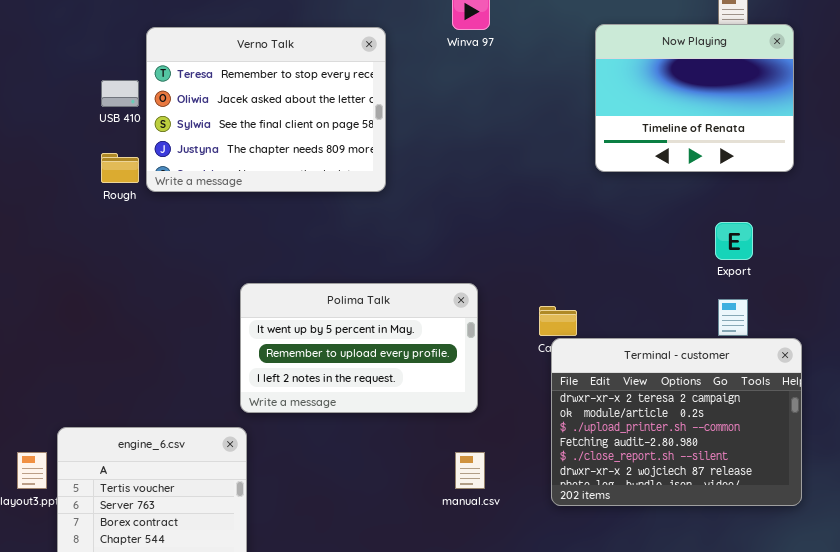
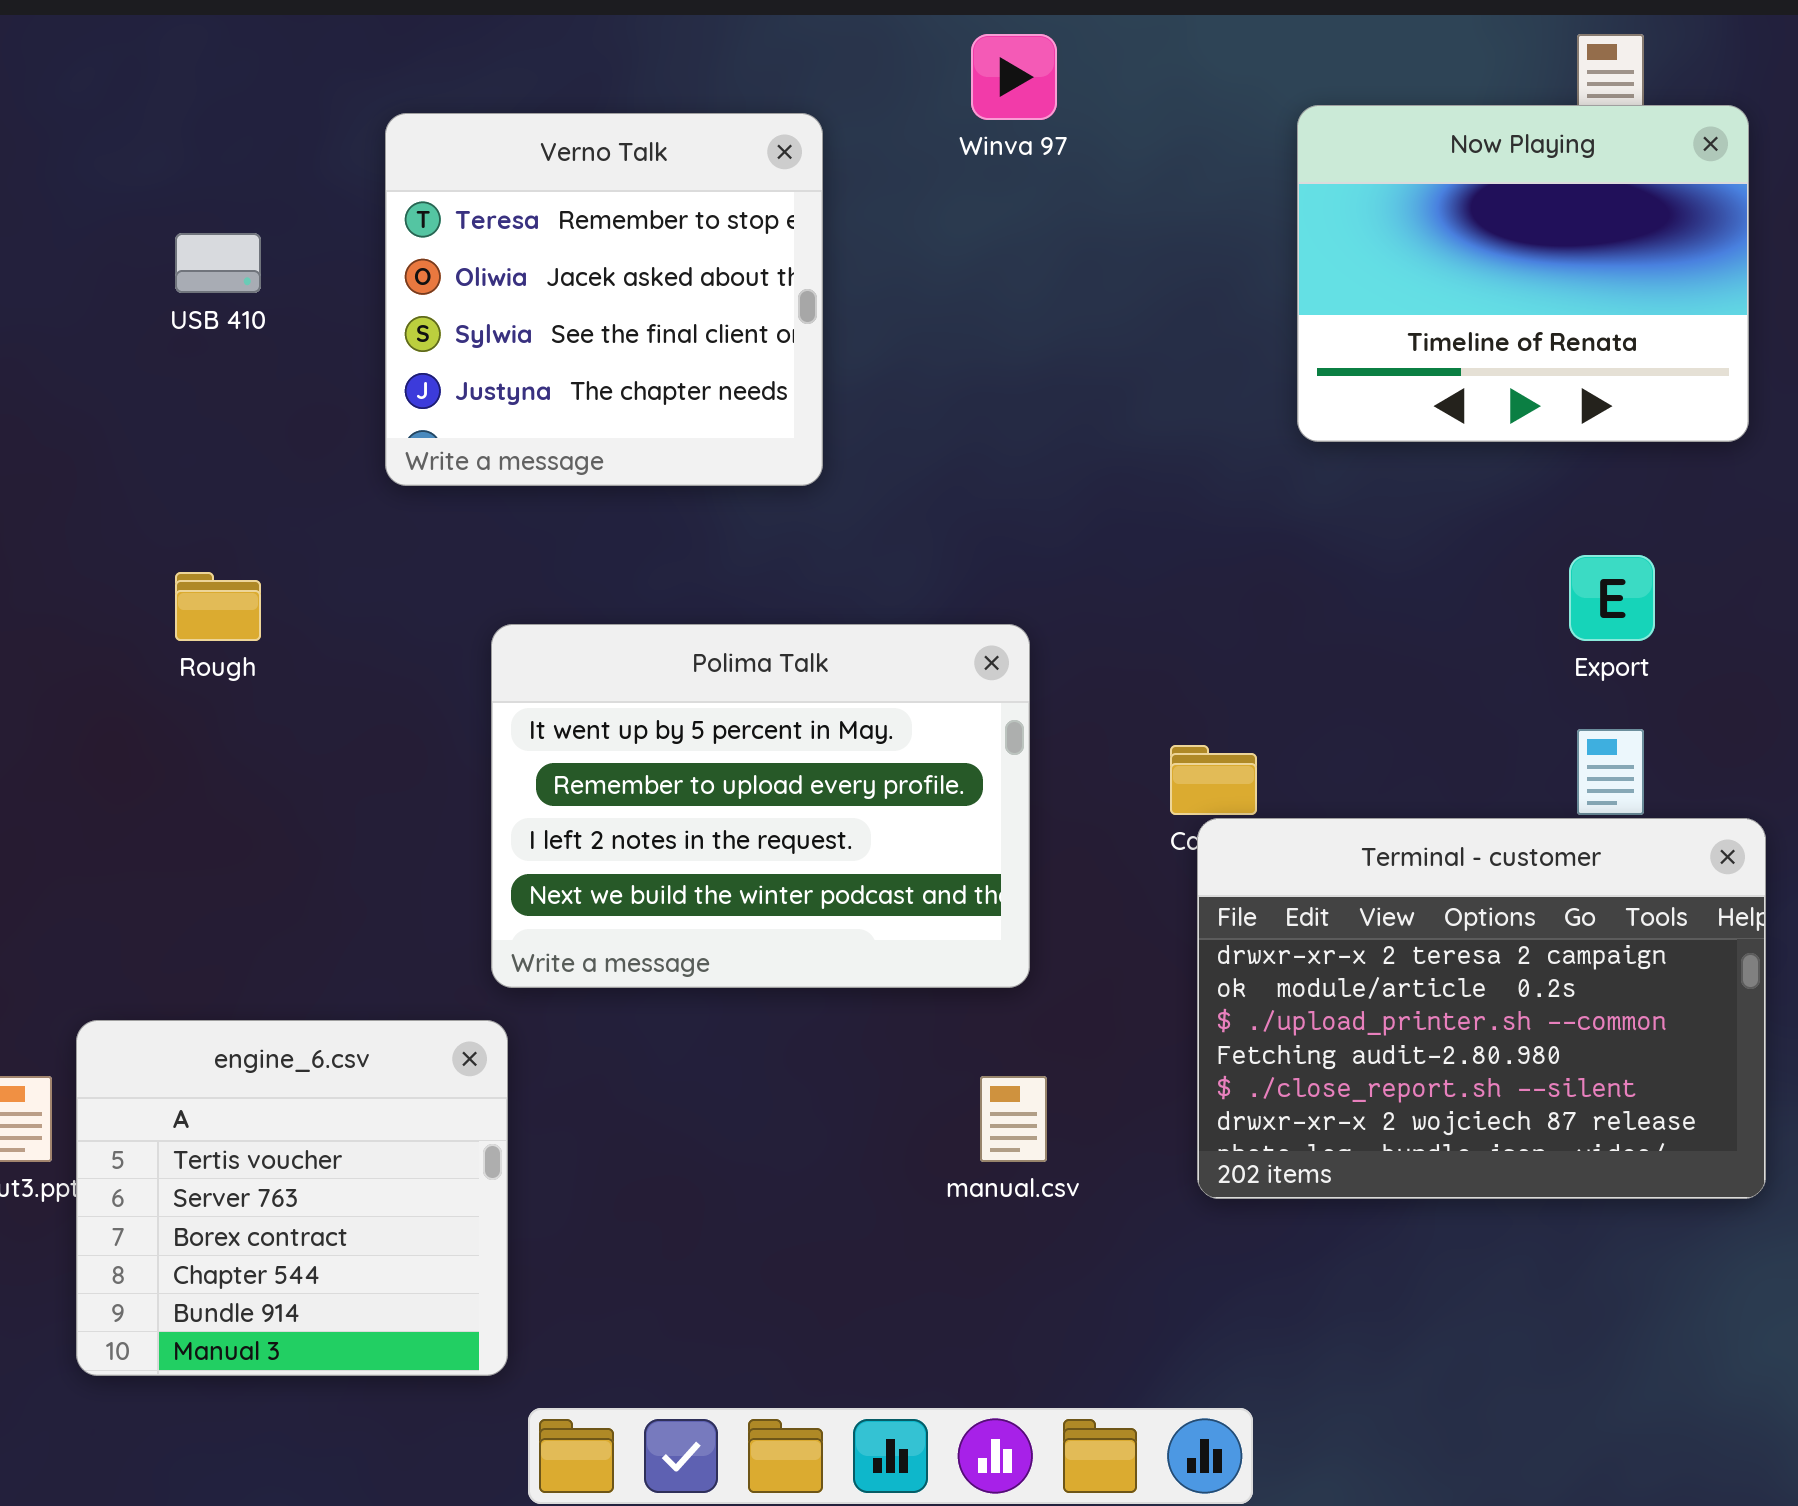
Verno Talk: [146,27,386,192] -> [385,113,823,486], resized
Rough: [101,153,139,183] -> [175,572,261,641], moved
Polima Talk: [240,283,478,413] -> [491,624,1030,988], resized

